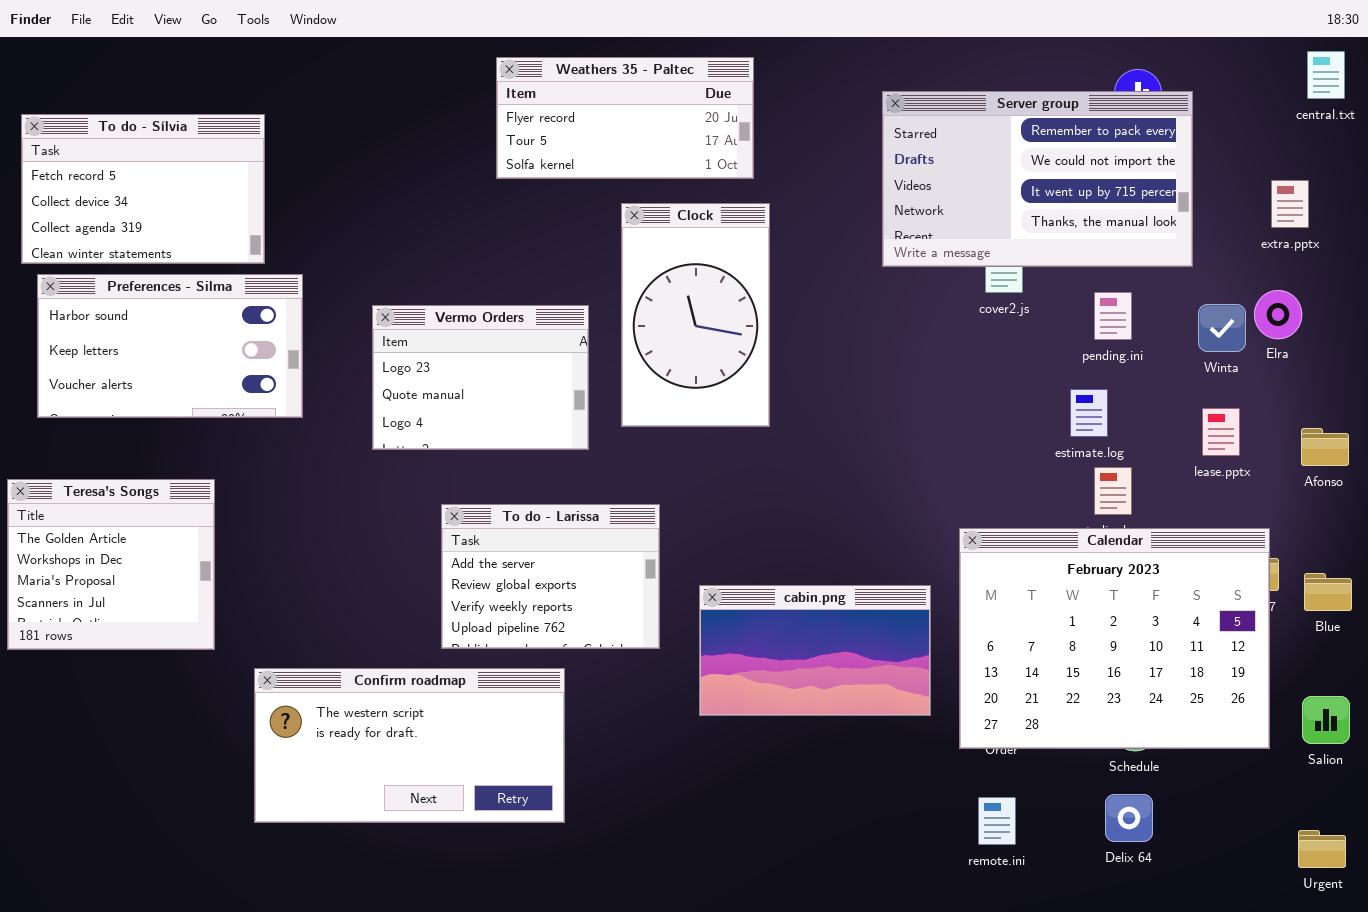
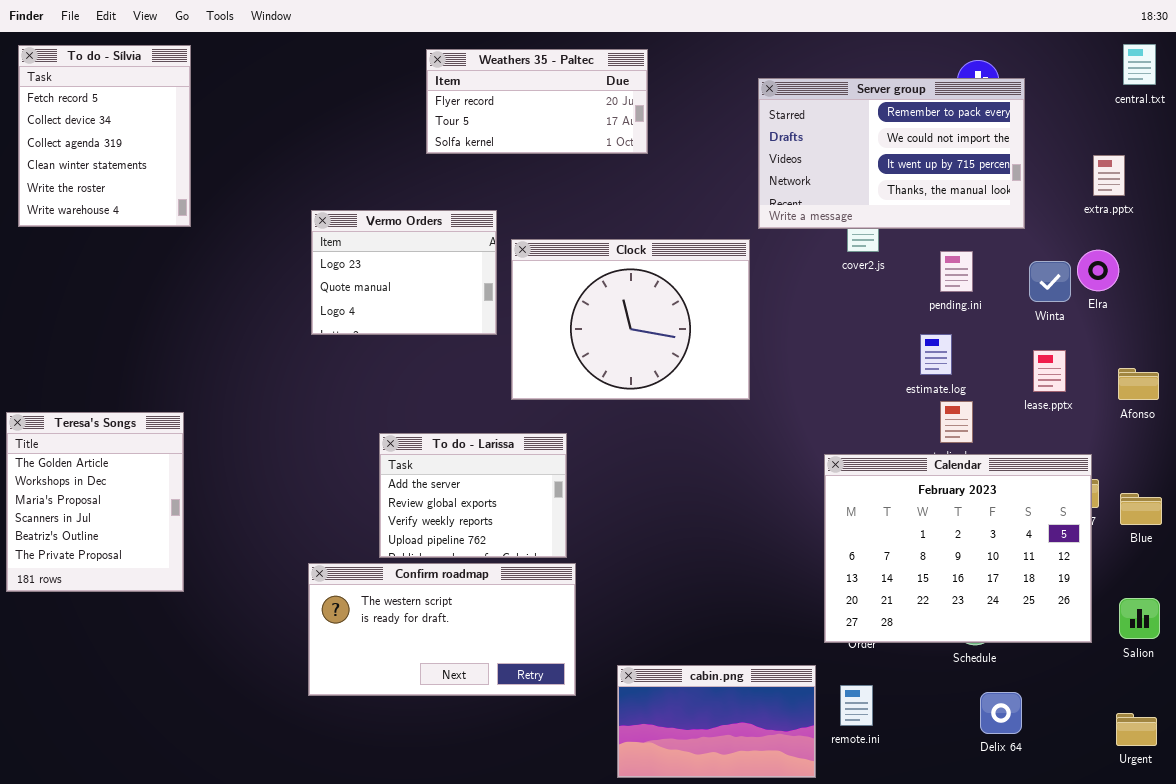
To do - Sílvia: [21,114,265,264] -> [18,45,191,227], resized
Clock: [621,203,770,427] -> [511,239,750,400], moved, resized
Preferences - Silma: [37,274,303,418] -> none, closed
Vermo Orders: [372,305,589,450] -> [311,210,497,335], moved
Teresa's Songs: [7,479,215,650] -> [6,412,184,592], resized
cabin.png: [699,585,931,716] -> [617,665,816,778], moved
Confirm roadmap: [254,668,565,823] -> [308,563,576,696], moved
Delix 64: [1105,794,1153,842] -> [980,692,1022,734], moved

